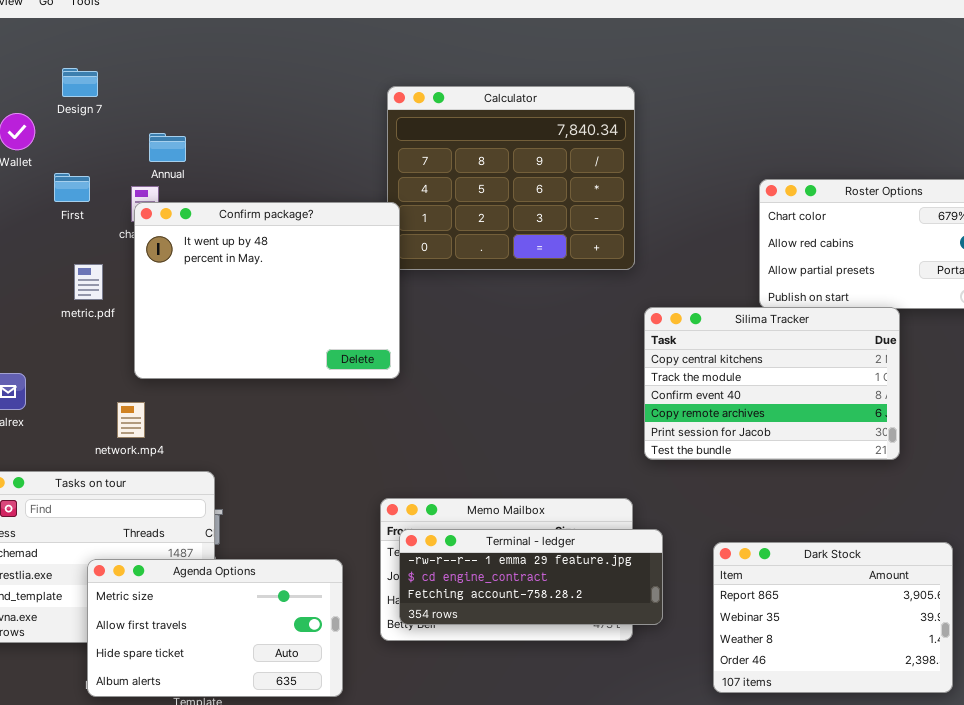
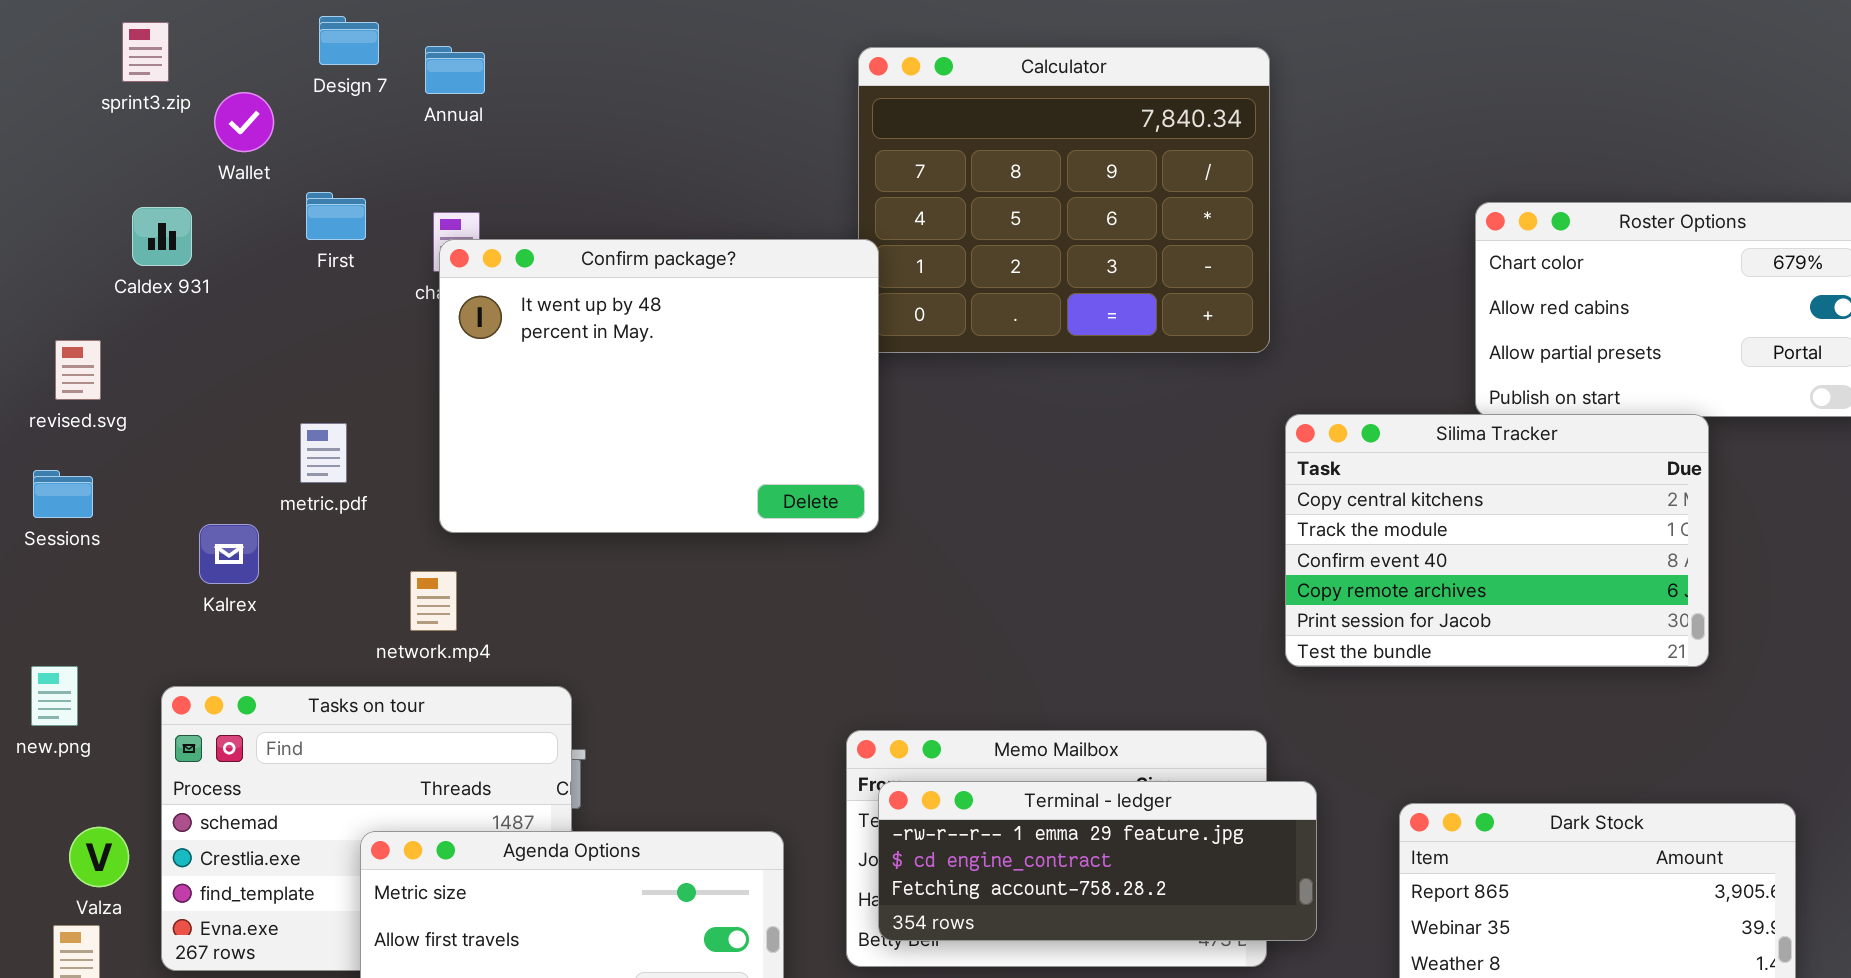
Annual: [149,133,186,162] -> [425,46,485,94], moved
metric.pdf: [74,264,103,300] -> [300,423,347,483], moved

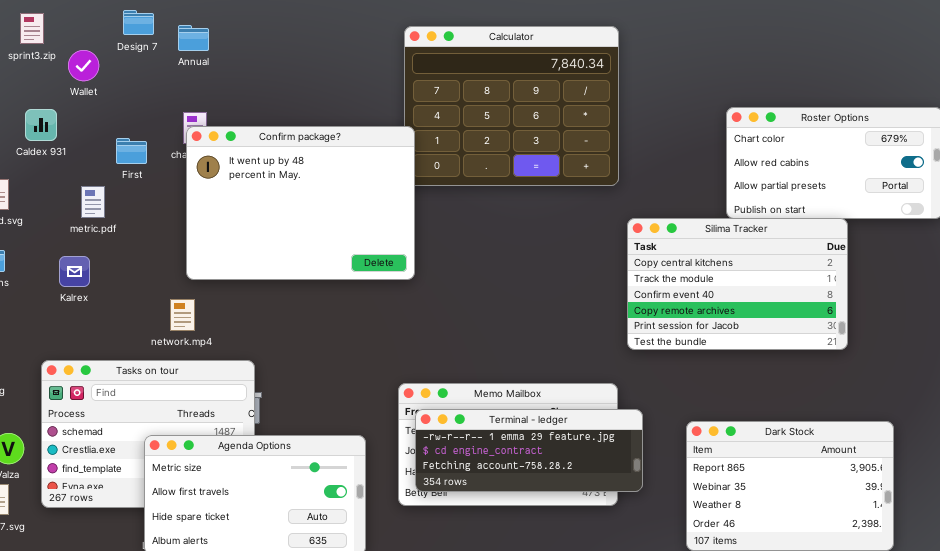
First: [306,192,366,240] -> [116,138,147,164], moved
metric.pdf: [300,423,347,483] -> [81,186,105,218], moved
Kalrex: [199,524,259,584] -> [59,256,90,287], moved

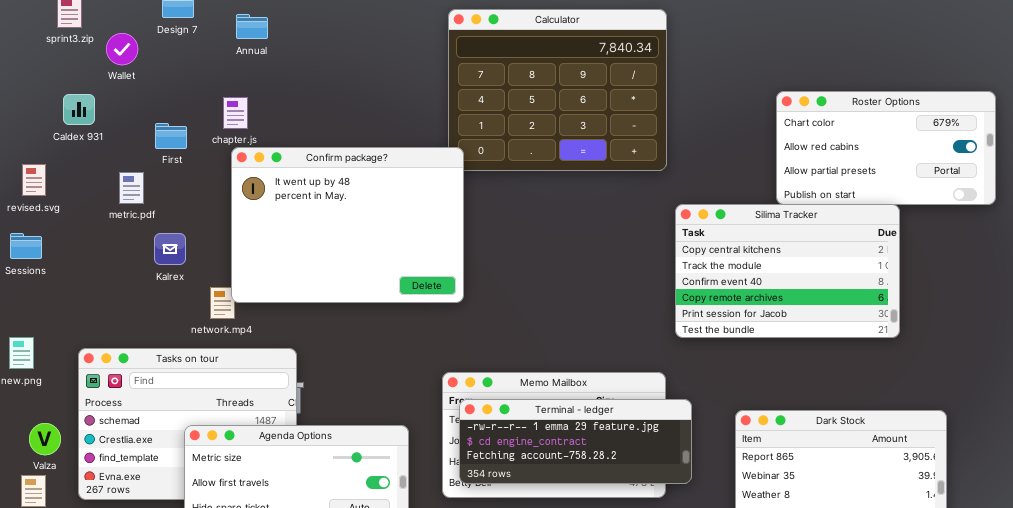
Annual: [178,25,209,51] -> [236,14,268,39], moved
Confirm package?: [186,126,415,280] -> [231,147,464,303], moved
Kalrex: [59,256,90,287] -> [154,233,186,265], moved

